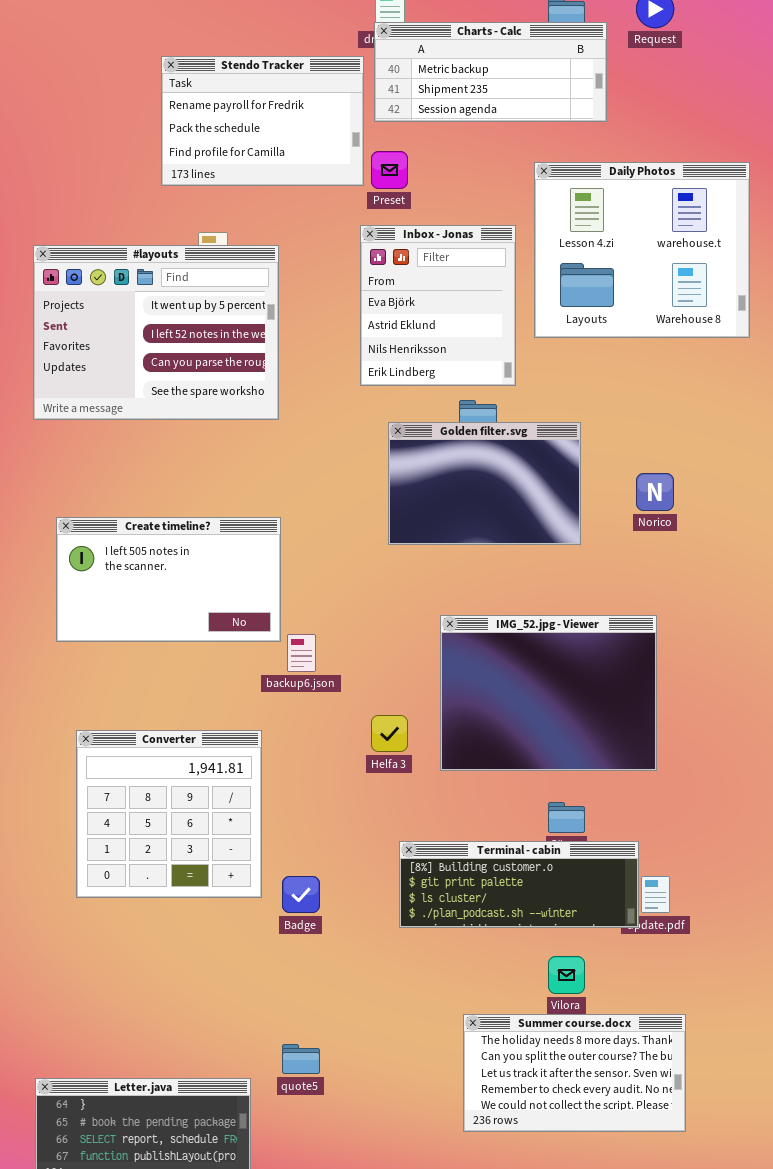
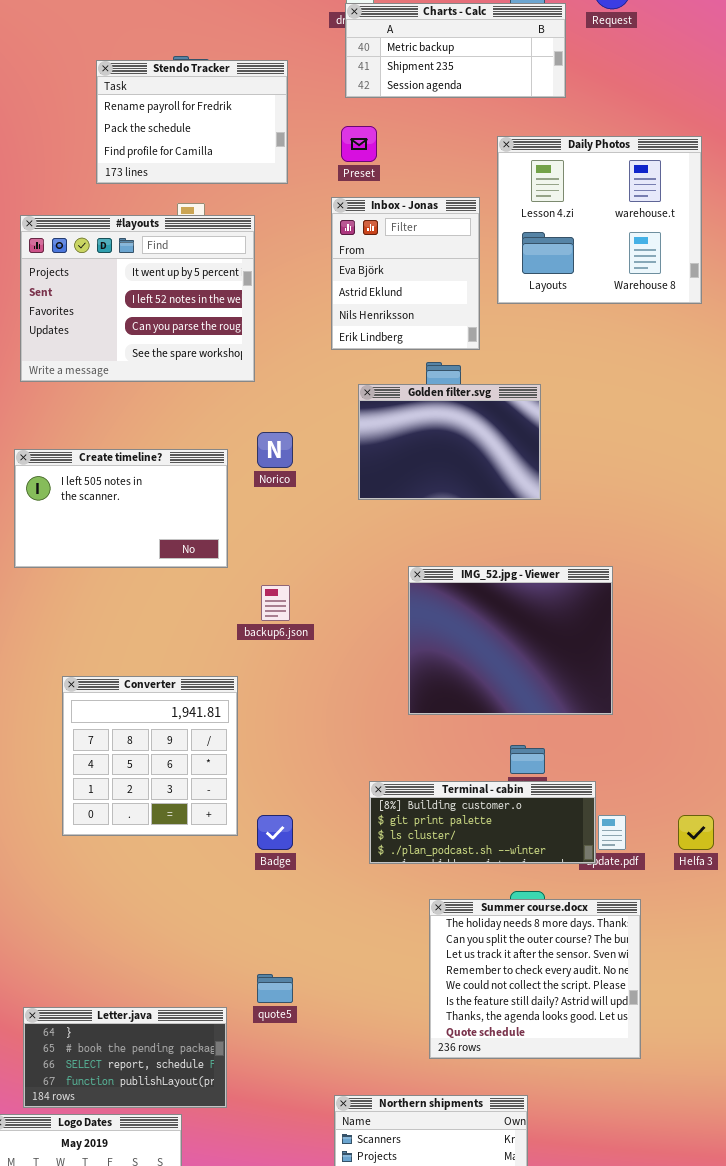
Stendo Tracker: [161,56,364,186] -> [96,60,288,184], moved
Norico: [636,473,674,511] -> [257,432,293,468], moved
Create timeline?: [56,517,281,642] -> [14,449,228,568], moved
Helfa 3: [371,715,408,752] -> [678,815,714,850], moved
Summer course.docx: [463,1014,686,1132] -> [429,899,641,1059], resized

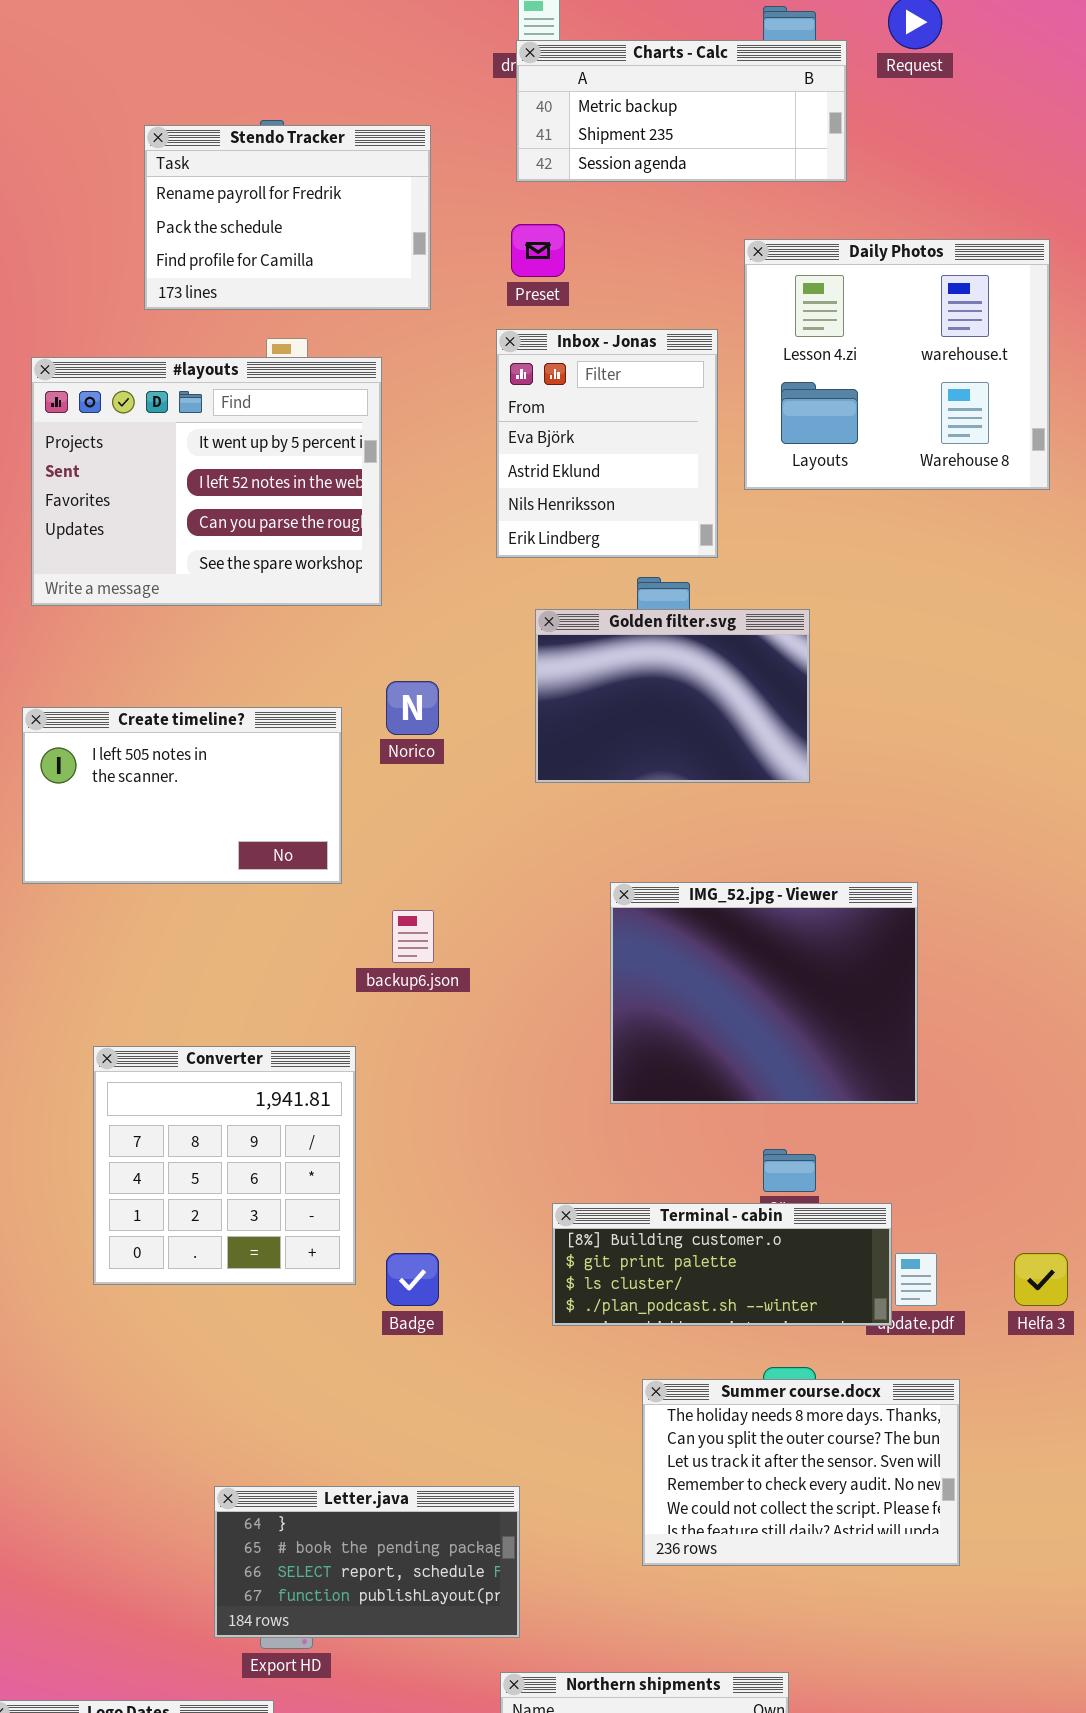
Summer course.docx: [429,899,641,1059] -> [642,1379,960,1566], resized
Letter.java: [23,1007,227,1108] -> [214,1486,520,1638], moved

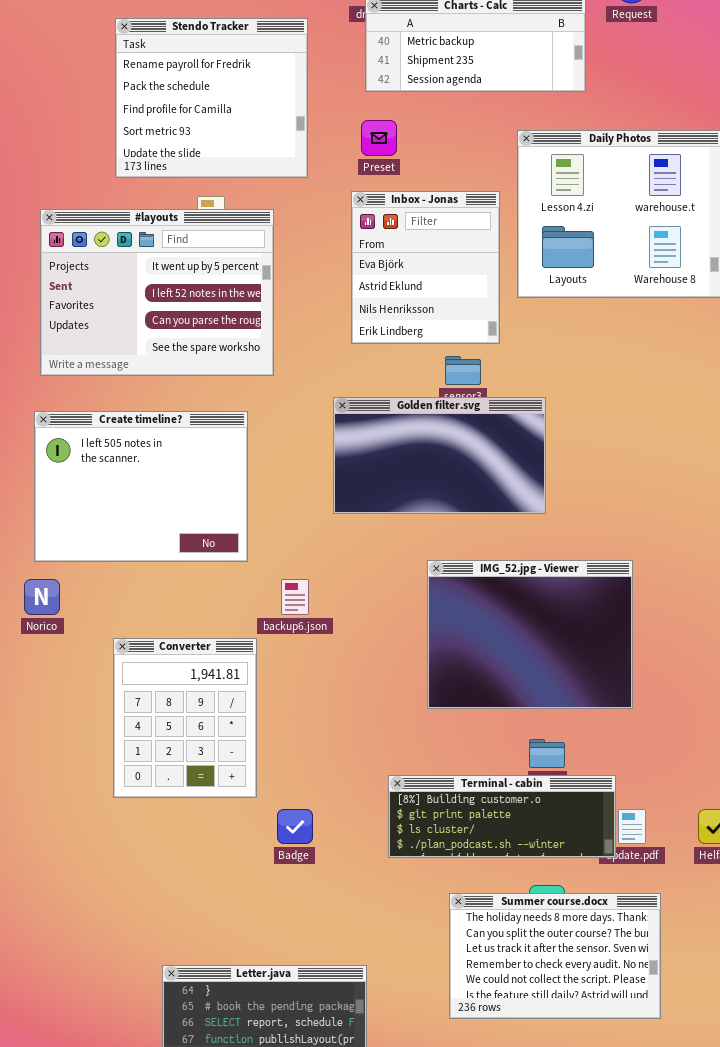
Stendo Tracker: [144,125,431,310] -> [115,18,308,178], resized
Golden filter.svg: [535,609,810,783] -> [333,397,546,514], moved, resized
Norico: [386,681,439,735] -> [24,579,60,615], moved
Create timeline?: [22,707,342,884] -> [34,411,248,562], resized
Converter: [93,1046,356,1285] -> [113,638,257,798], moved, resized

